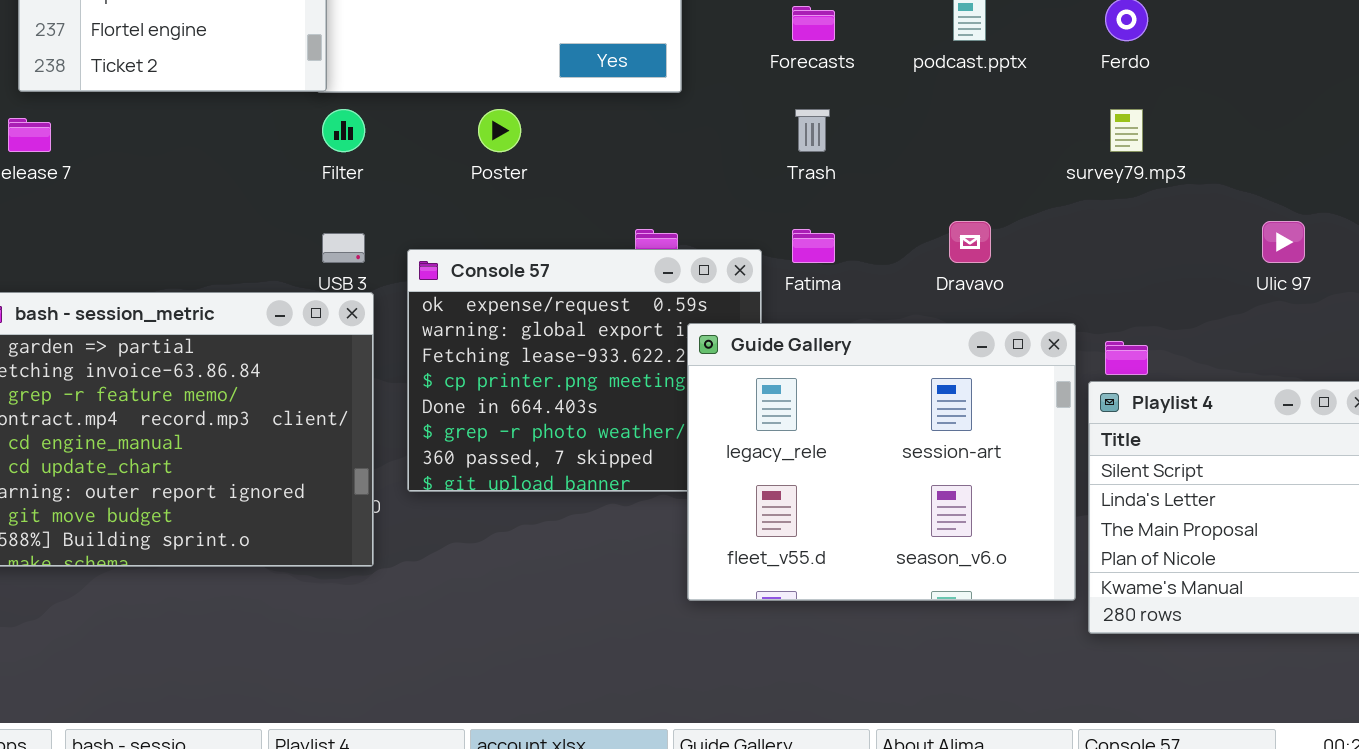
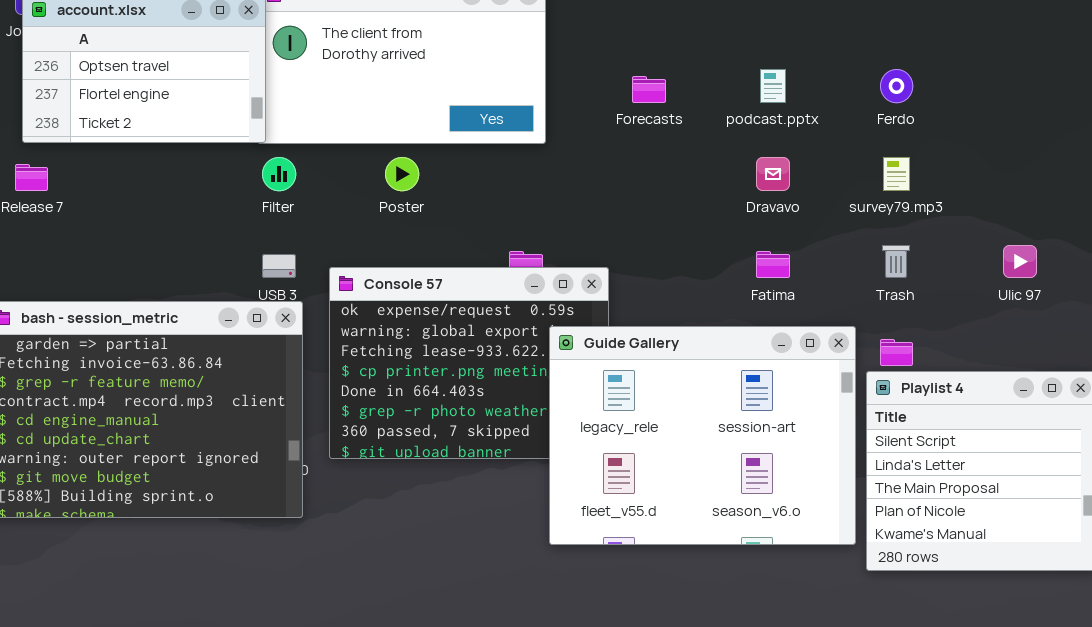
Trash: [795,109,830,152] -> [882,245,910,278], moved
Dravavo: [949,221,991,263] -> [756,157,790,191], moved
Fatima: [792,229,835,263] -> [756,251,790,278], moved

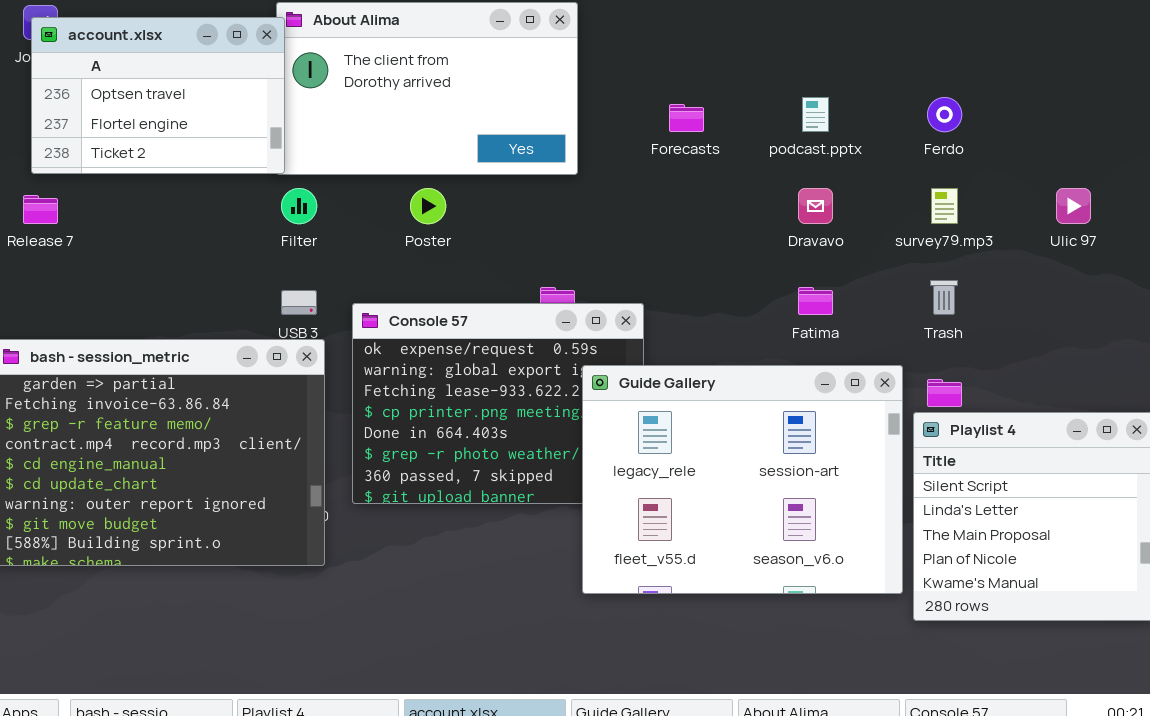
Ulic 97: [1003,245,1037,278] -> [1056,188,1091,224], moved

